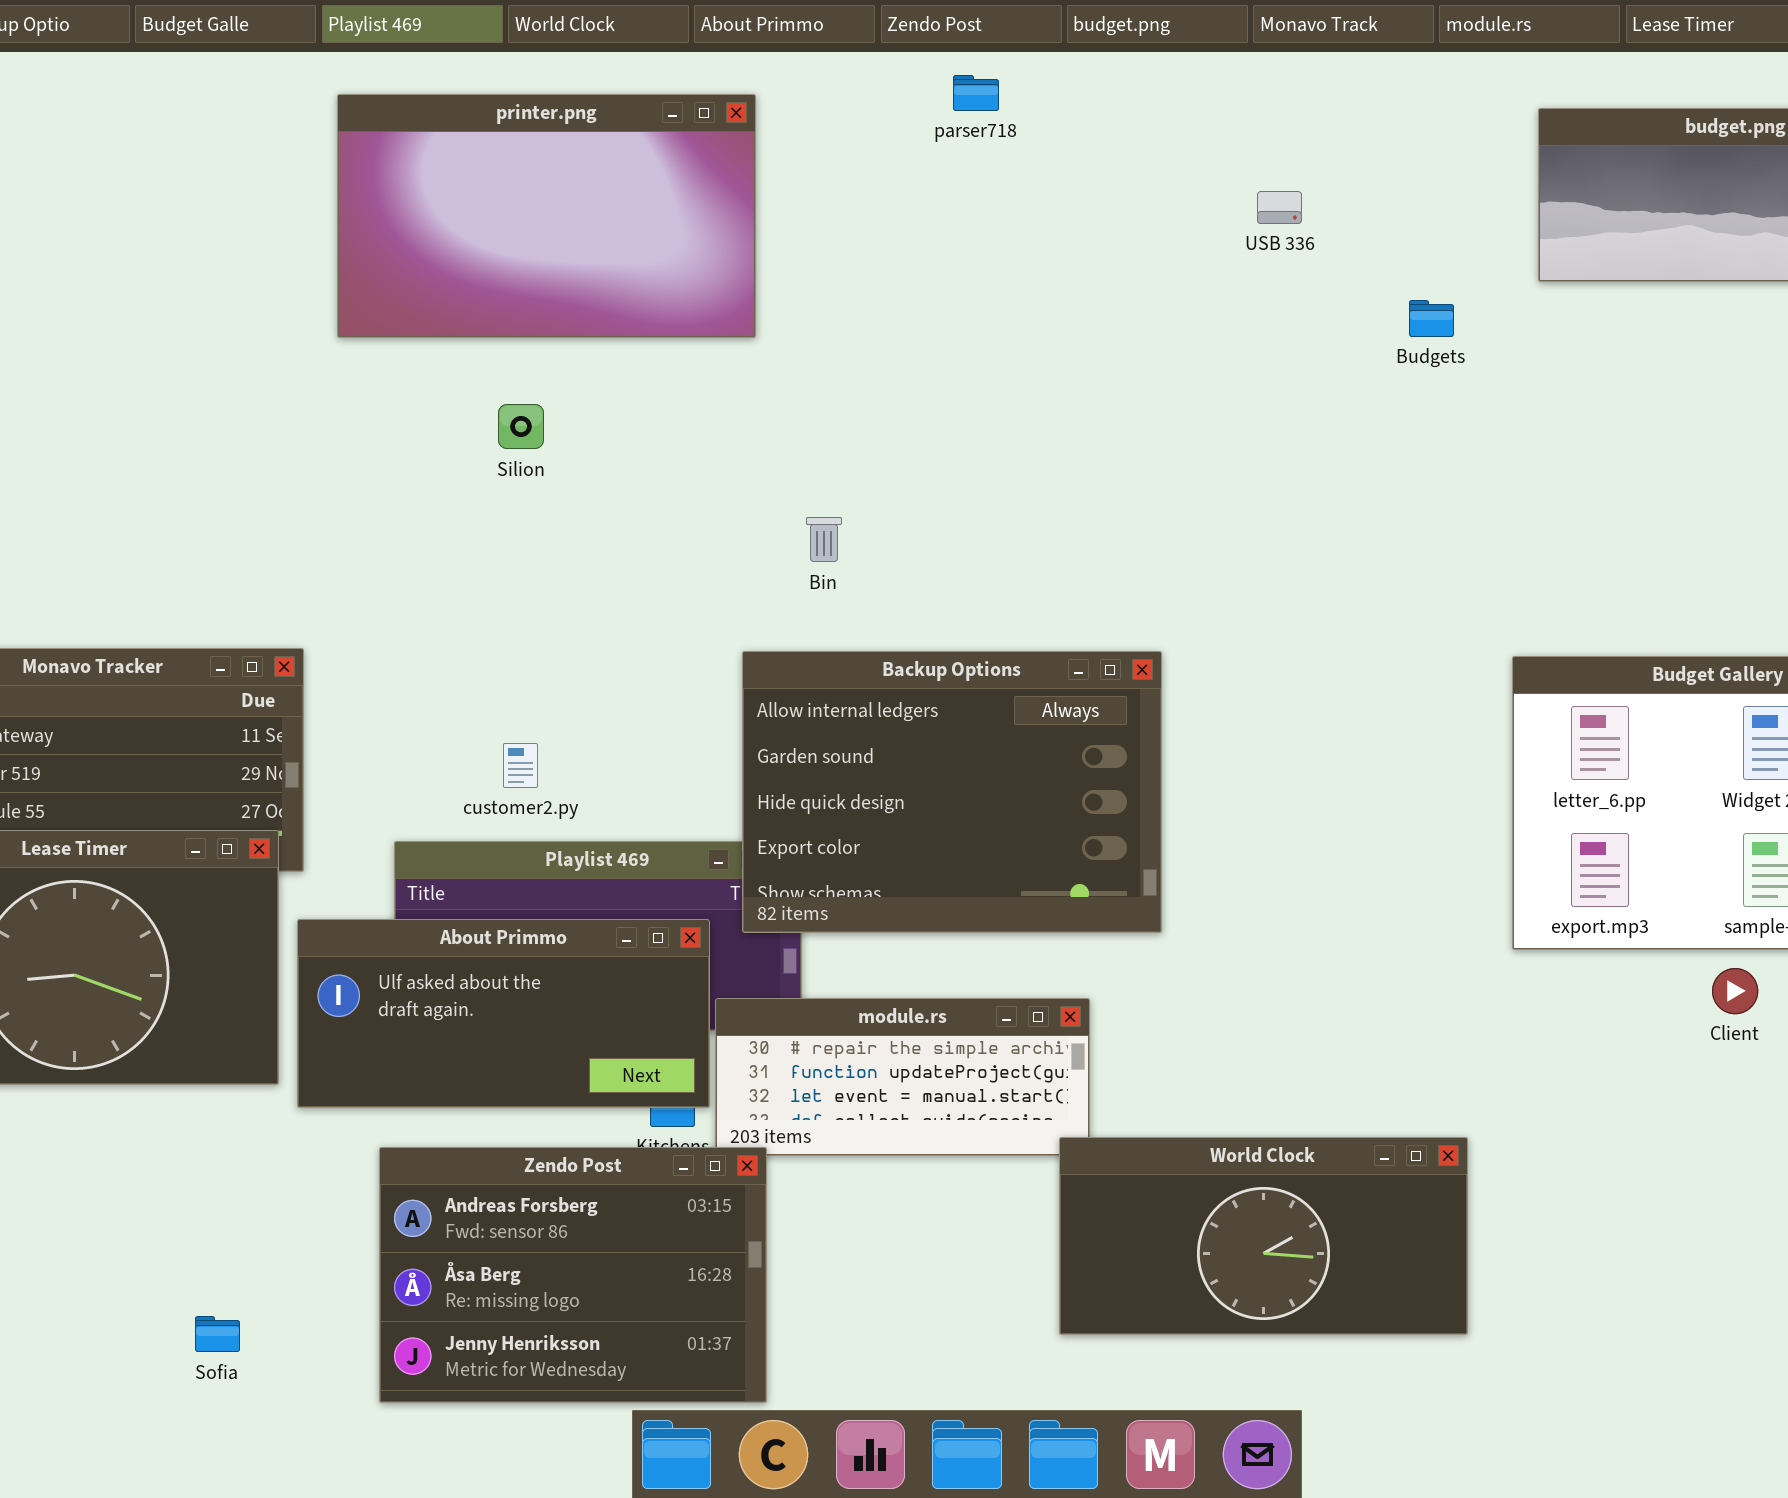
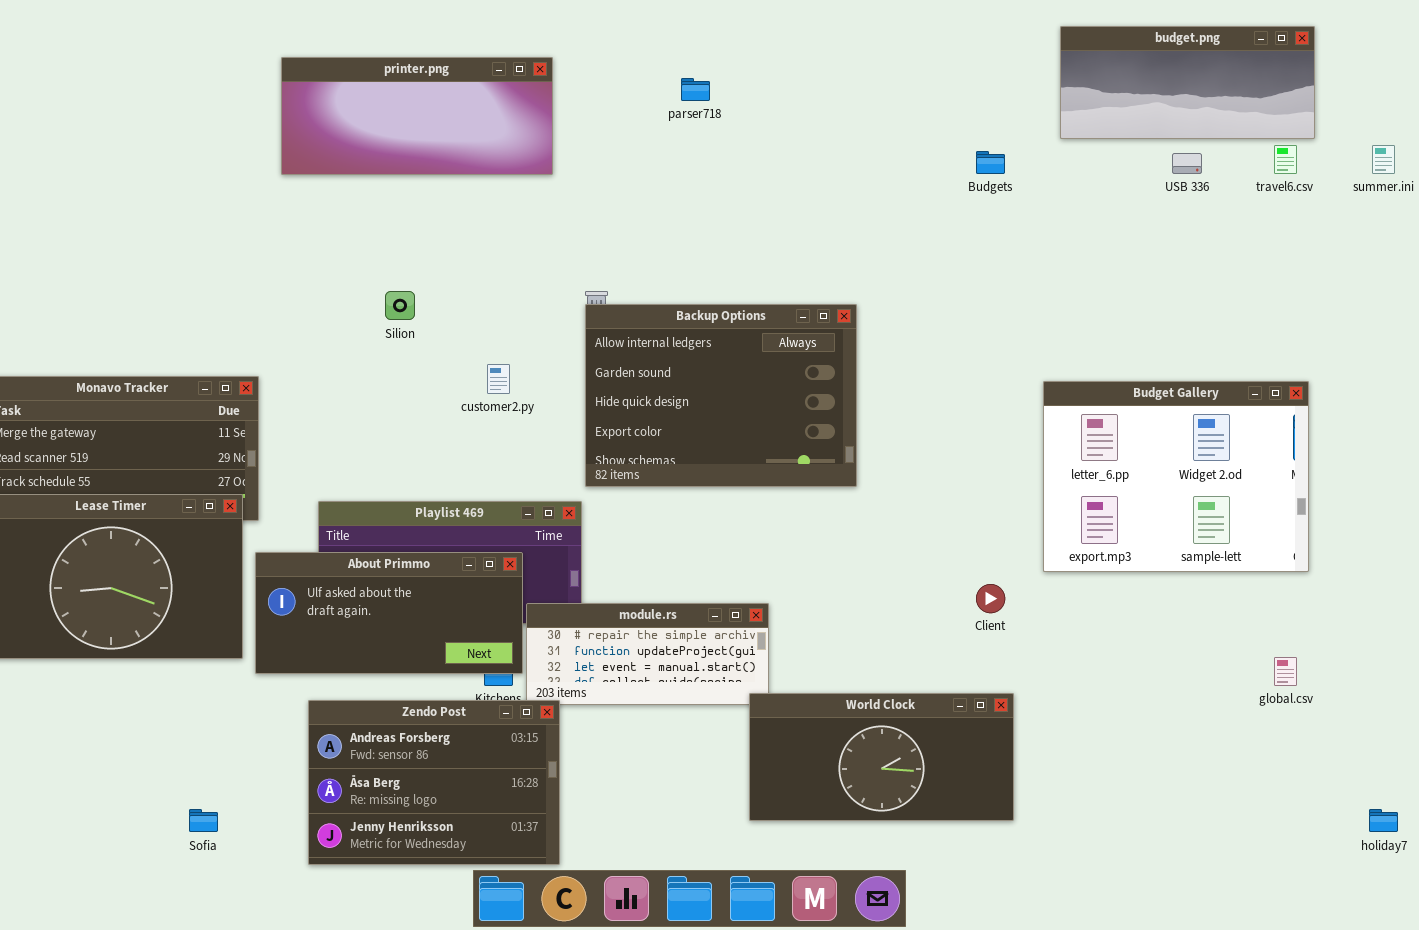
parser718: [953,75,999,111] -> [681,78,710,101], moved
printer.png: [337,94,756,338] -> [281,57,553,175], resized
USB 336: [1257,191,1302,224] -> [1172,153,1202,174], moved
Silion: [498,404,544,449] -> [385,291,415,320], moved
Backup Options: [742,651,1162,933] -> [585,304,857,487], moved
customer2.py: [503,743,538,788] -> [487,364,510,394], moved
Client: [1712,968,1758,1014] -> [976,584,1005,613], moved

